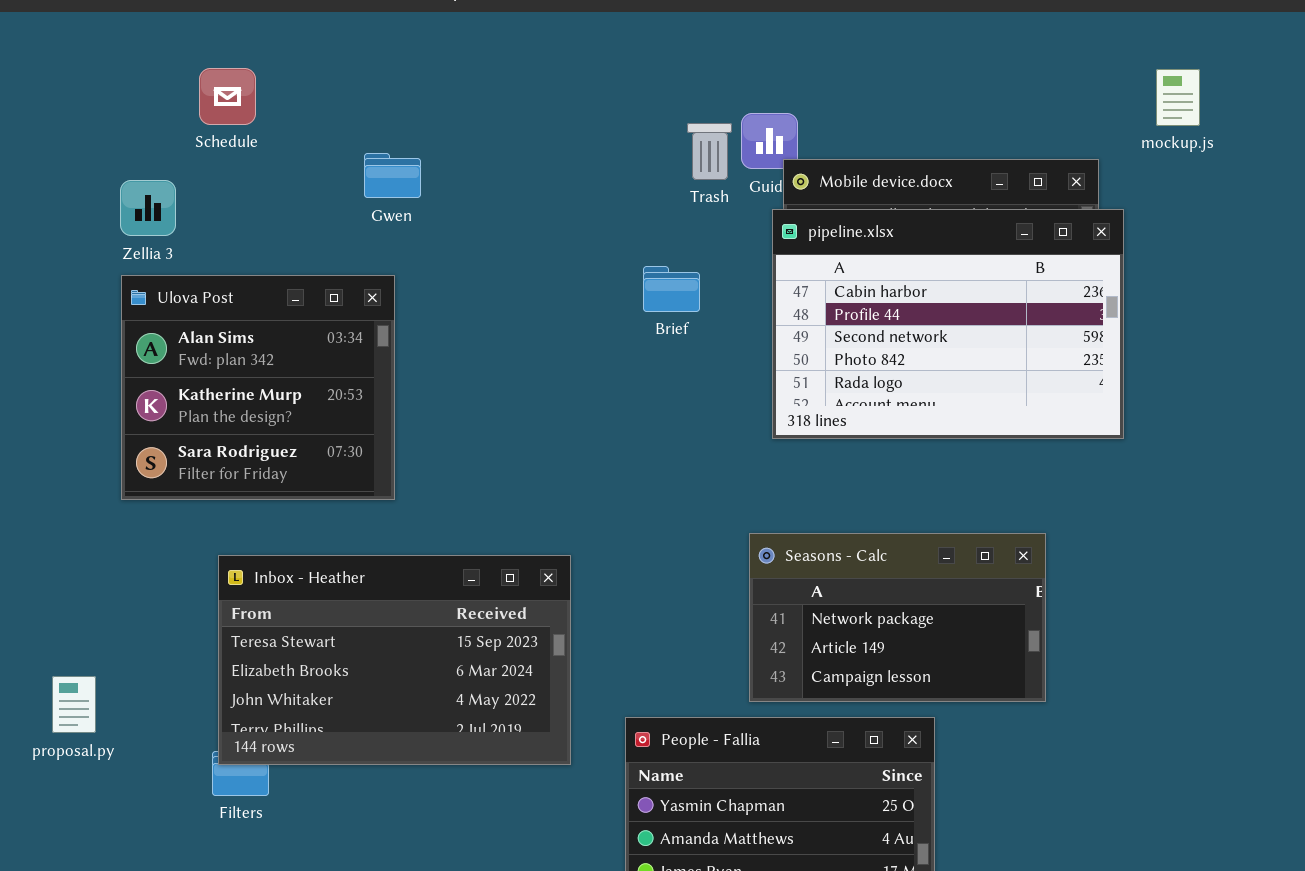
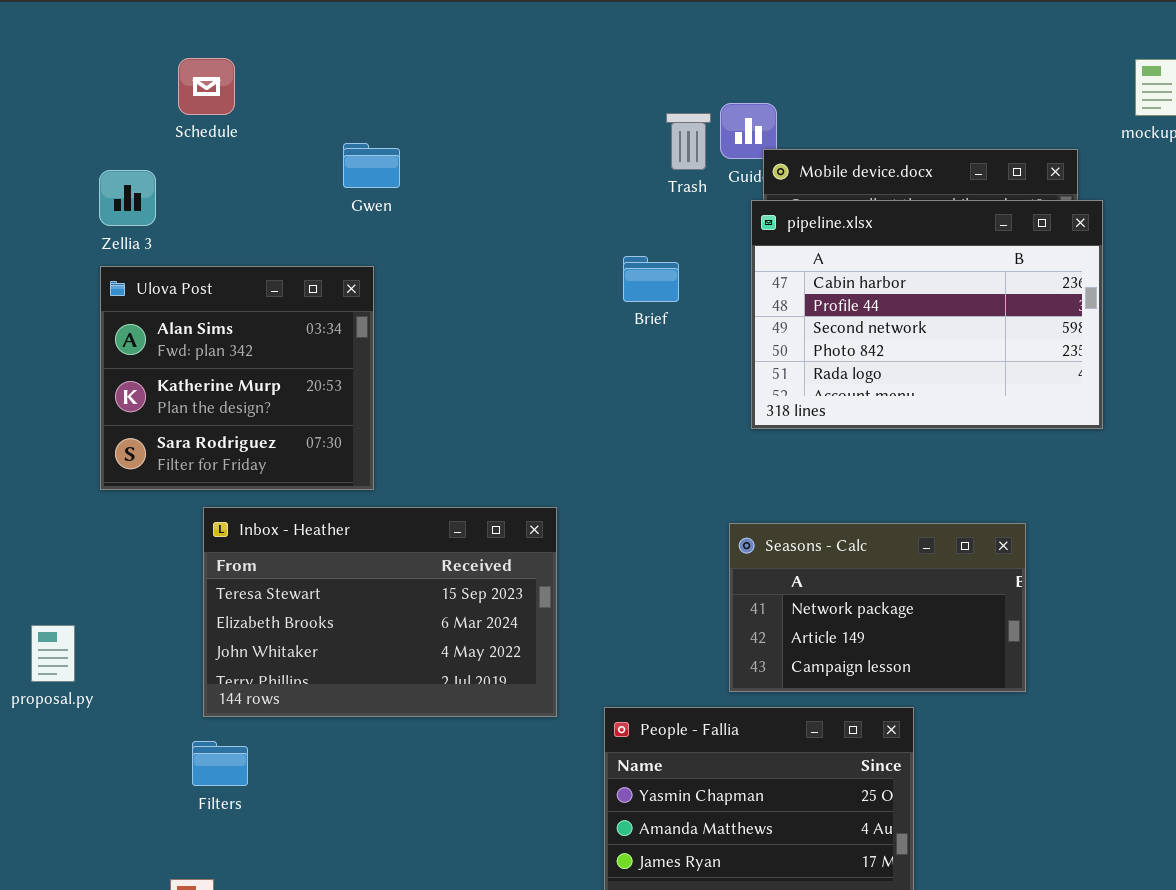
Inbox - Heather: [218,555,571,765] -> [203,507,557,717], moved
proposal.py: [52,676,96,733] -> [31,625,75,682], moved

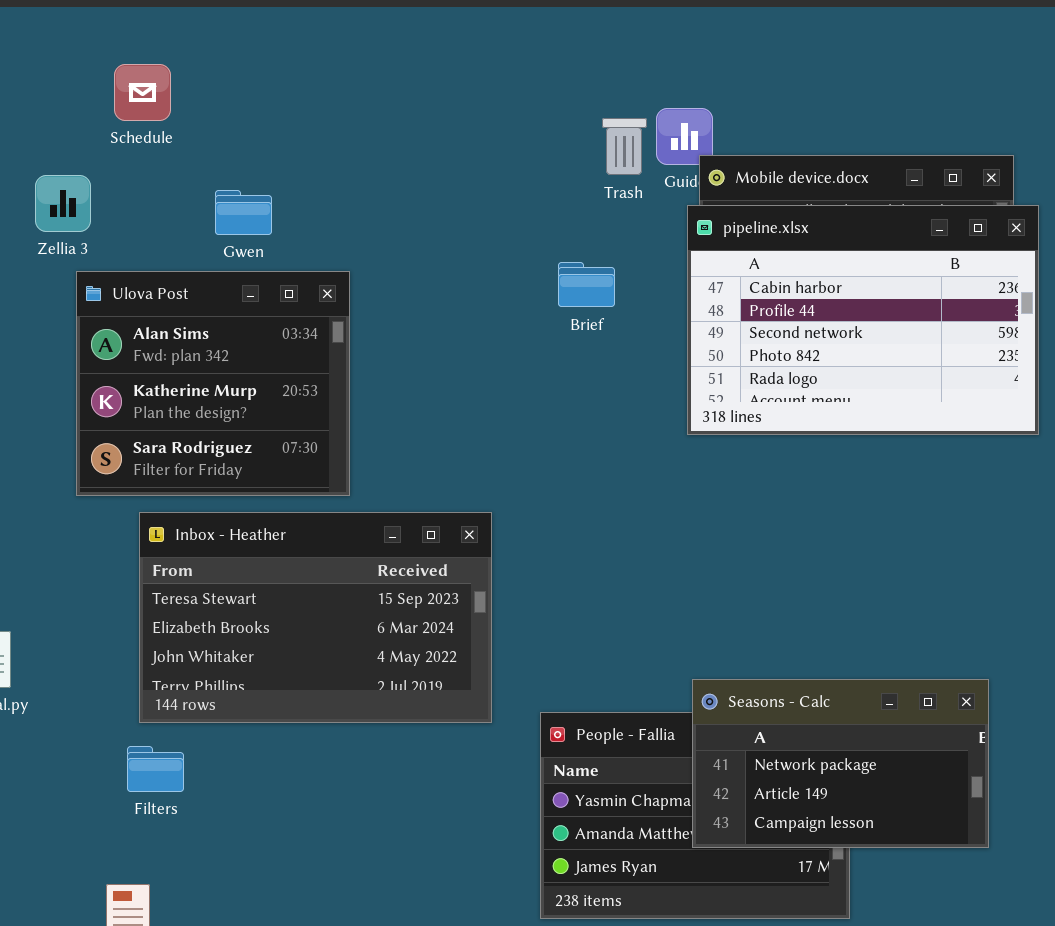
Gwen: [343,143,400,188] -> [215,190,272,235], moved
Ulova Post: [100,266,374,490] -> [76,271,350,496], moved
Seasons - Calc: [729,523,1026,692] -> [692,679,989,848], moved

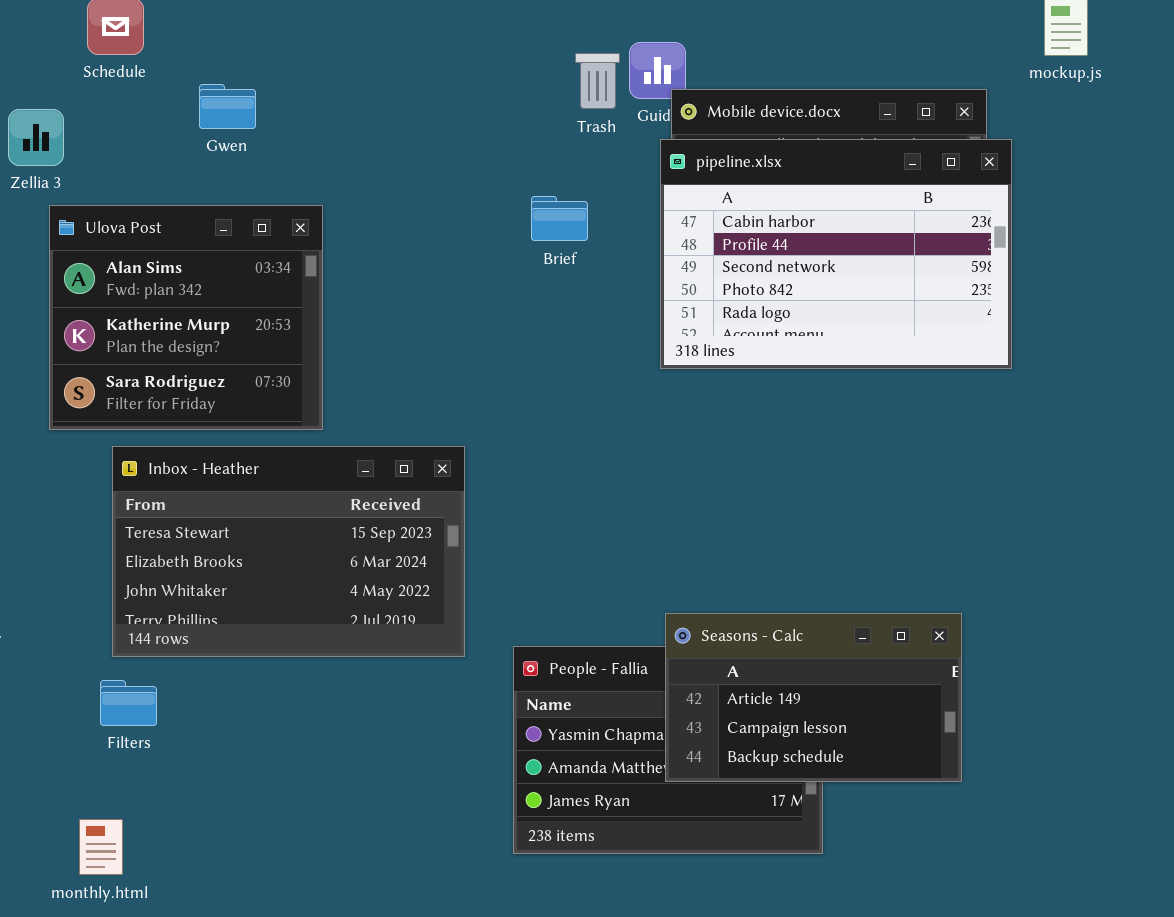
Gwen: [215,190,272,235] -> [199,84,256,129], moved
Seasons - Calc: [692,679,989,848] -> [665,613,962,782], scrolled down 1 row

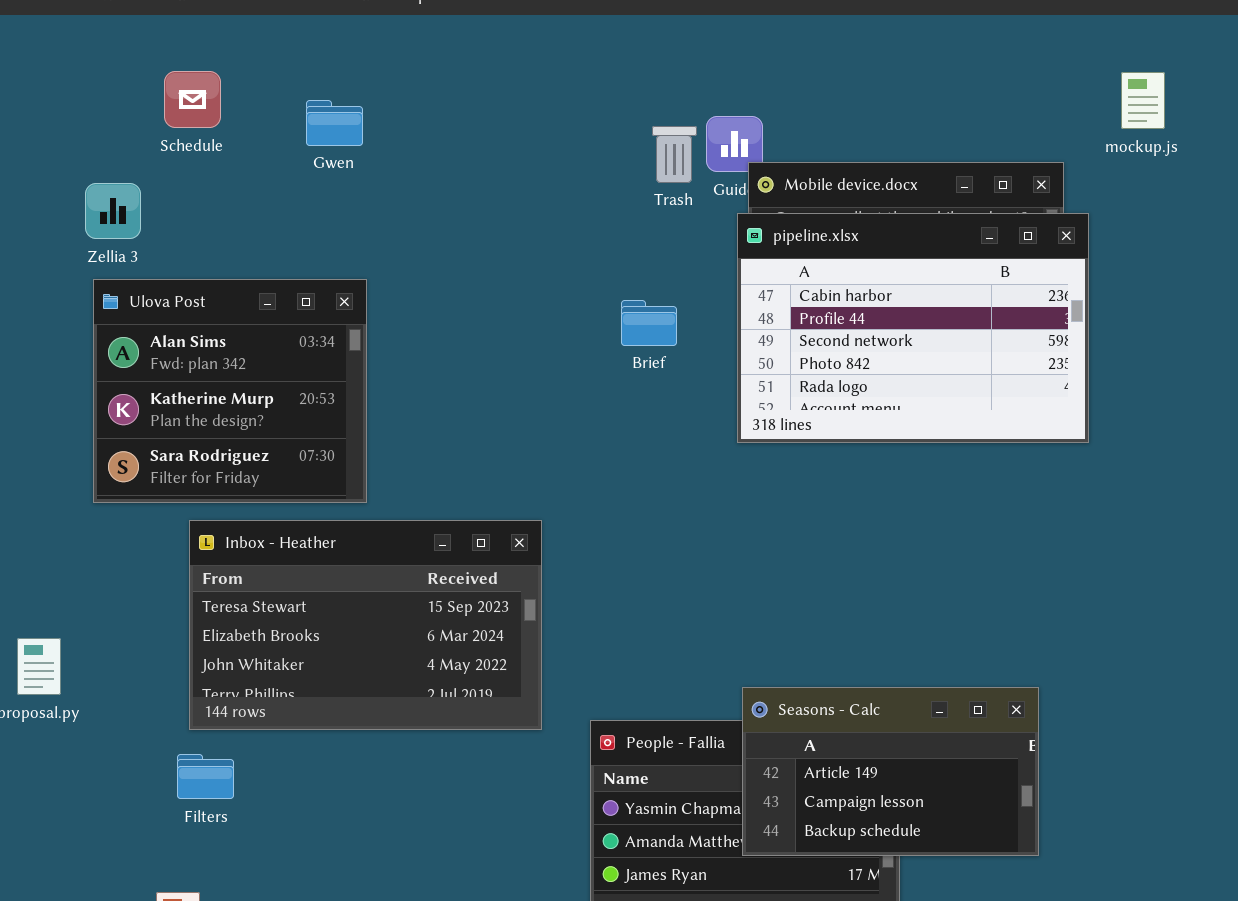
Gwen: [199,84,256,129] -> [306,100,363,146], moved
Brief: [531,196,588,241] -> [621,300,677,346], moved
Ulova Post: [49,205,323,430] -> [93,279,367,503], moved

